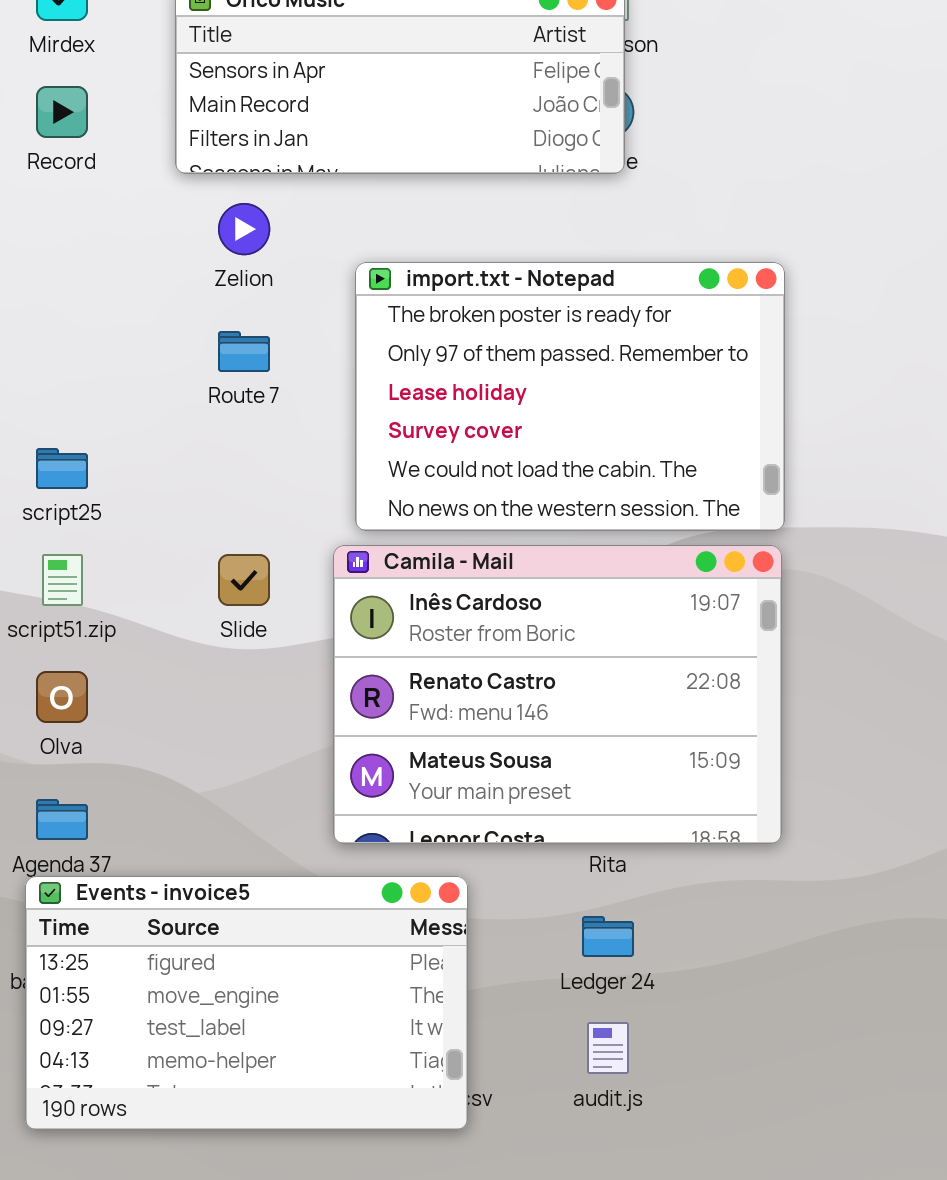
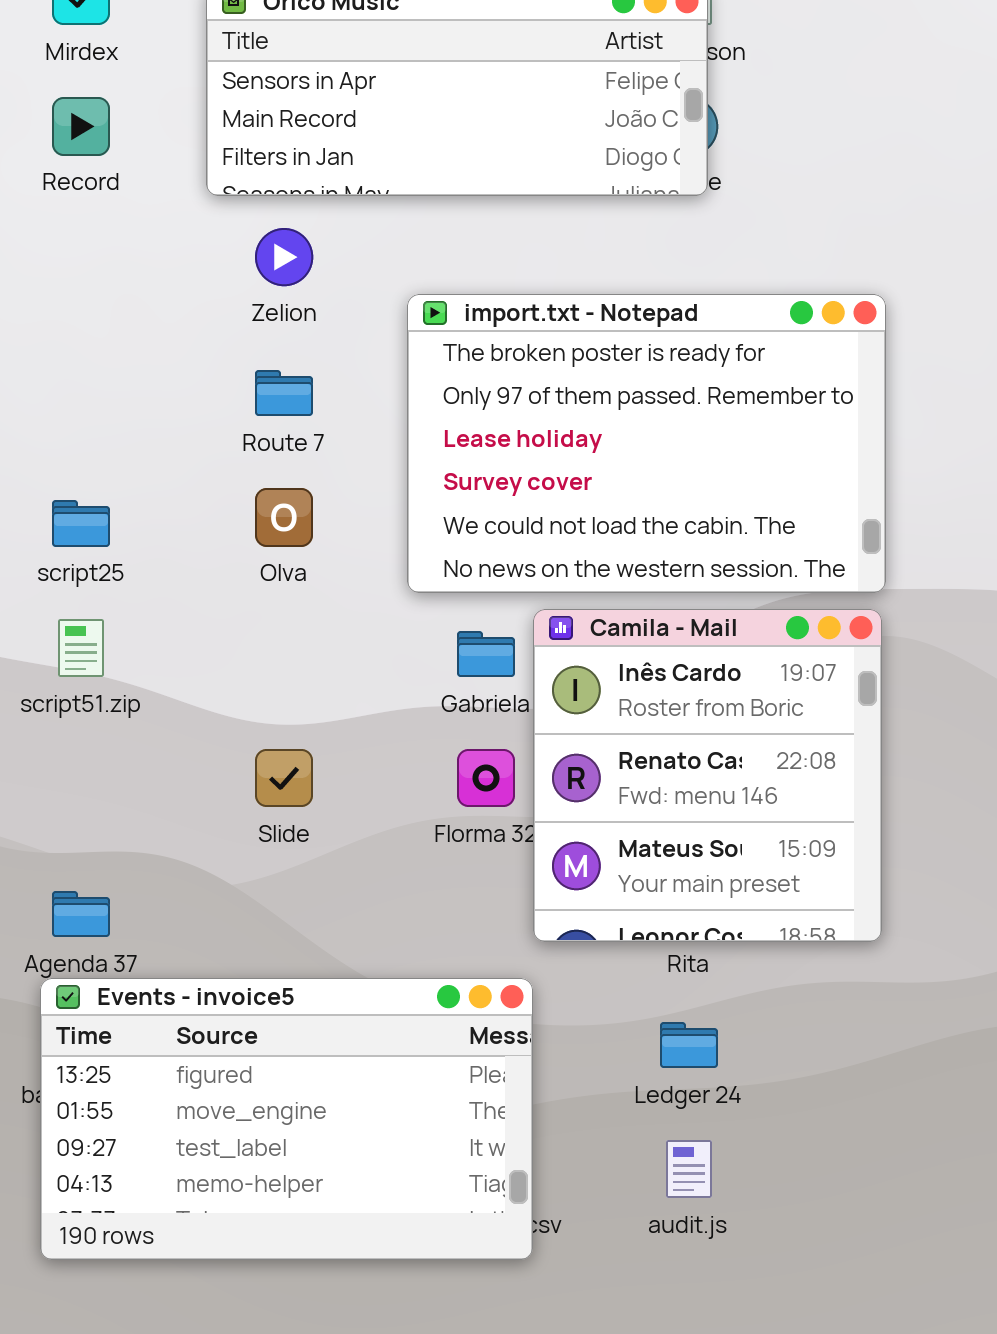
Camila - Mail: [333,545,782,844] -> [533,609,882,942], resized
Slide: [218,554,270,606] -> [255,749,313,807], moved
Olva: [36,671,88,723] -> [255,488,313,547], moved

